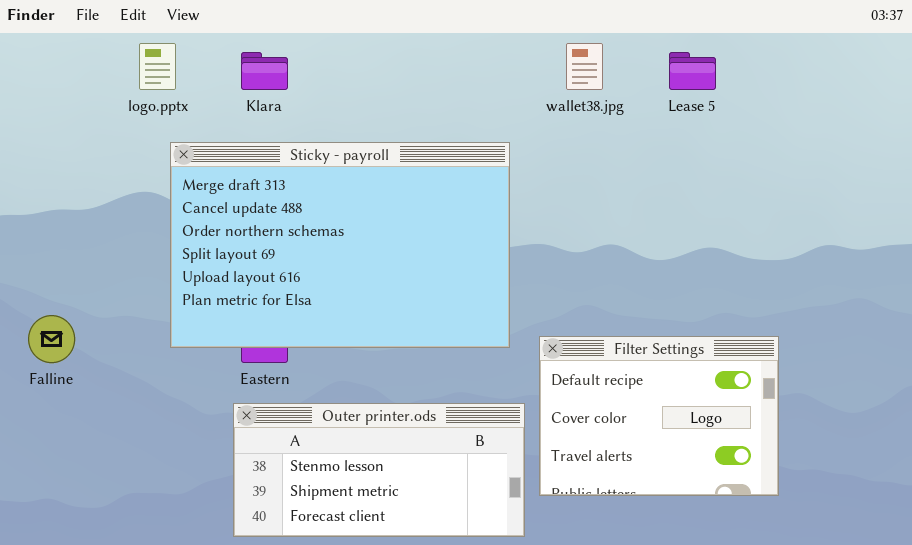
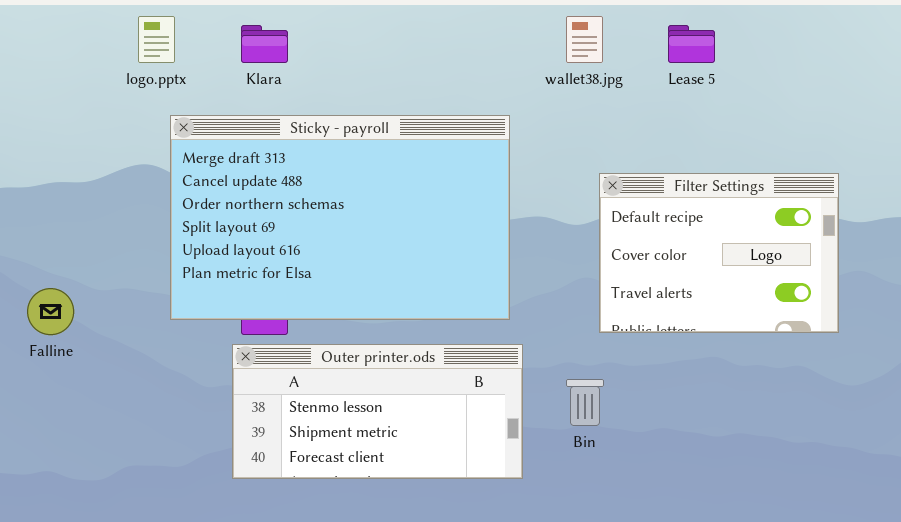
Filter Settings: [539,336,779,496] -> [599,173,839,333], moved
Outer printer.ods: [233,403,525,537] -> [232,344,523,479], moved

